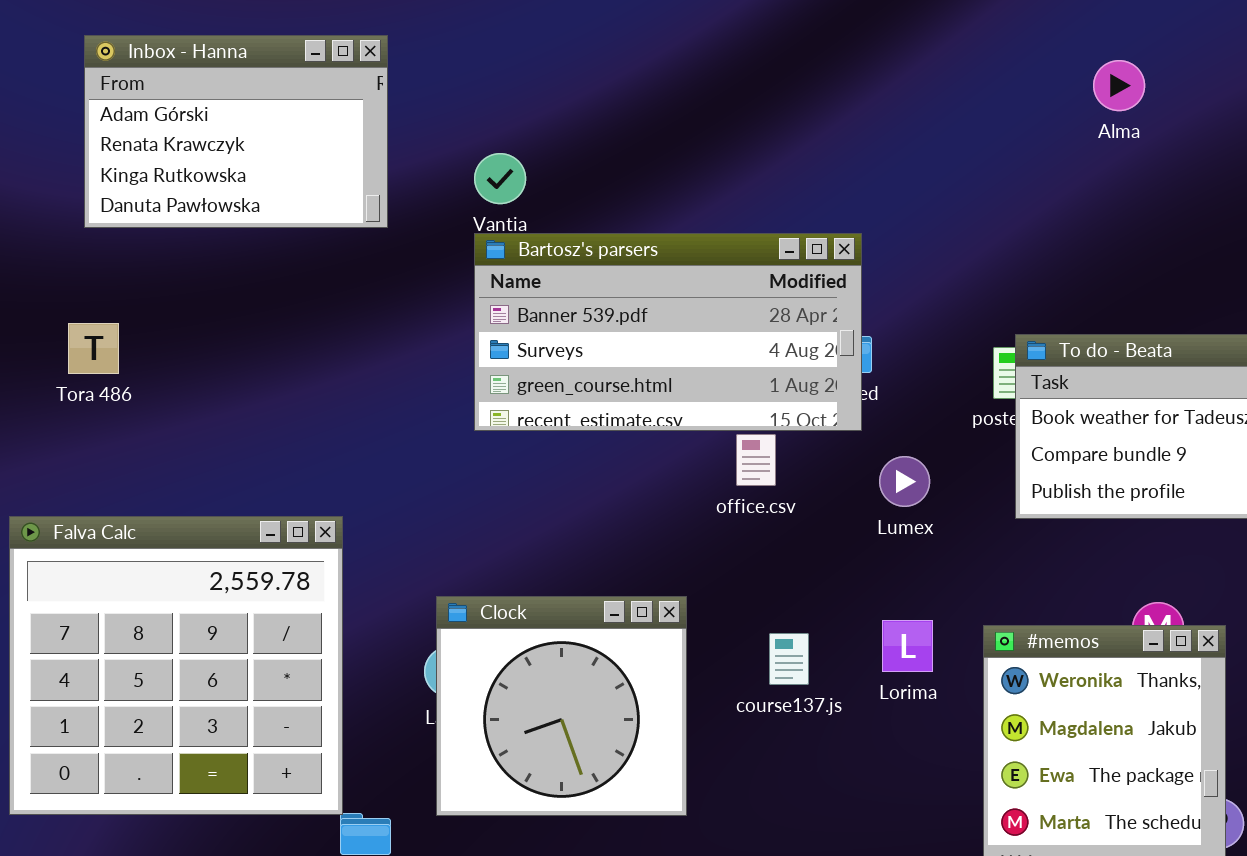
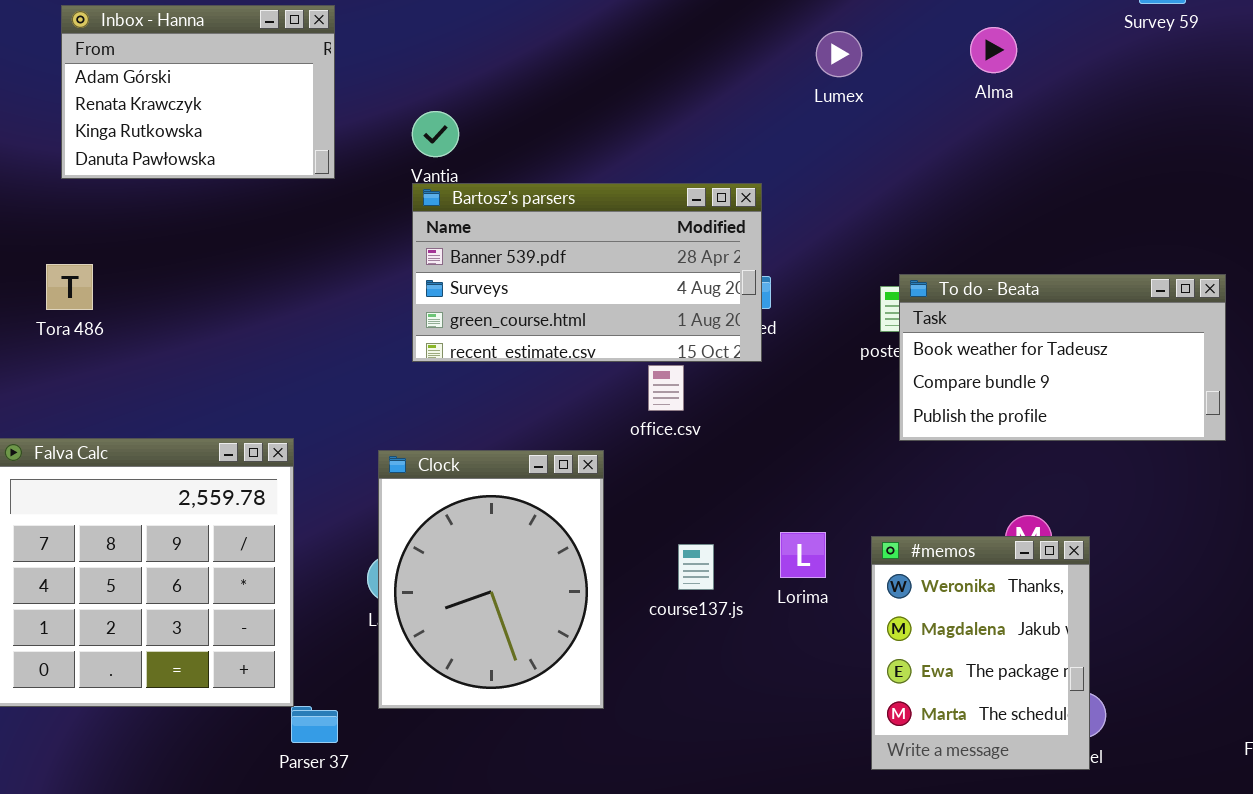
Lumex: [879,456,930,507] -> [816,31,862,77], moved
Clock: [436,596,687,816] -> [378,450,604,709], resized

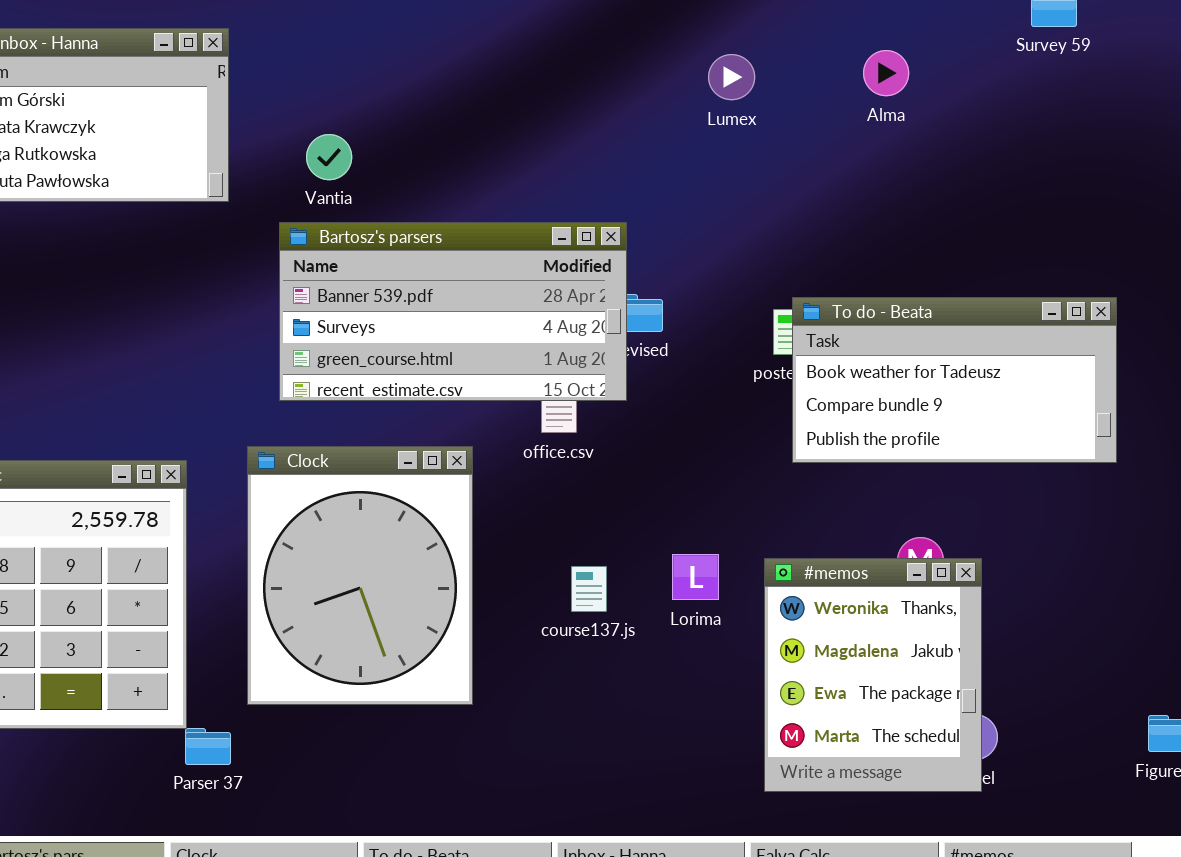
Bartosz's parsers: [412,183,762,362] -> [279,222,627,401], moved
Clock: [378,450,604,709] -> [247,446,473,705], moved

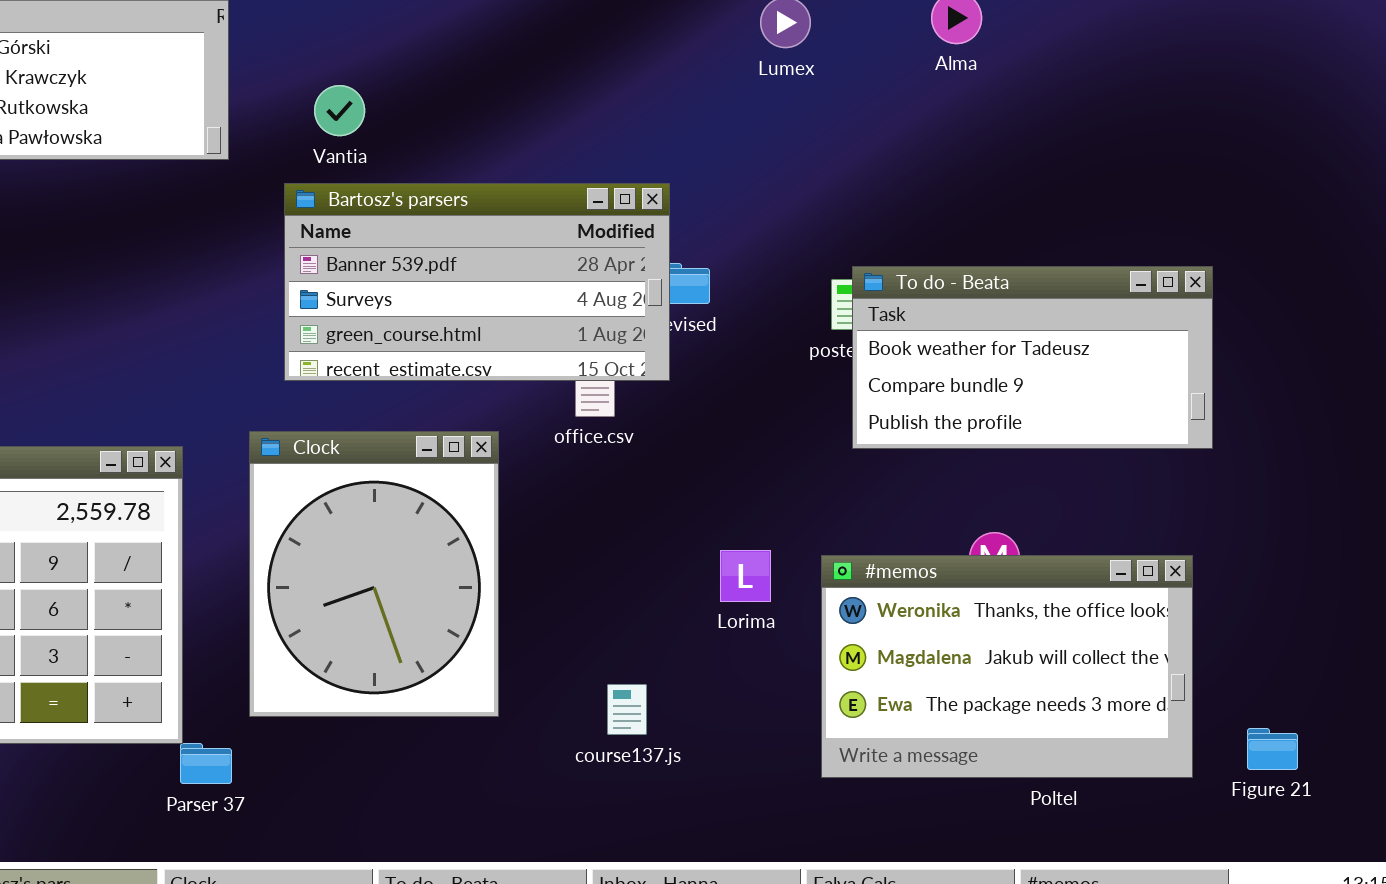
#memos: [764,558,982,792] -> [821,555,1193,778], resized
course137.js: [571,566,607,612] -> [607,684,647,735], moved

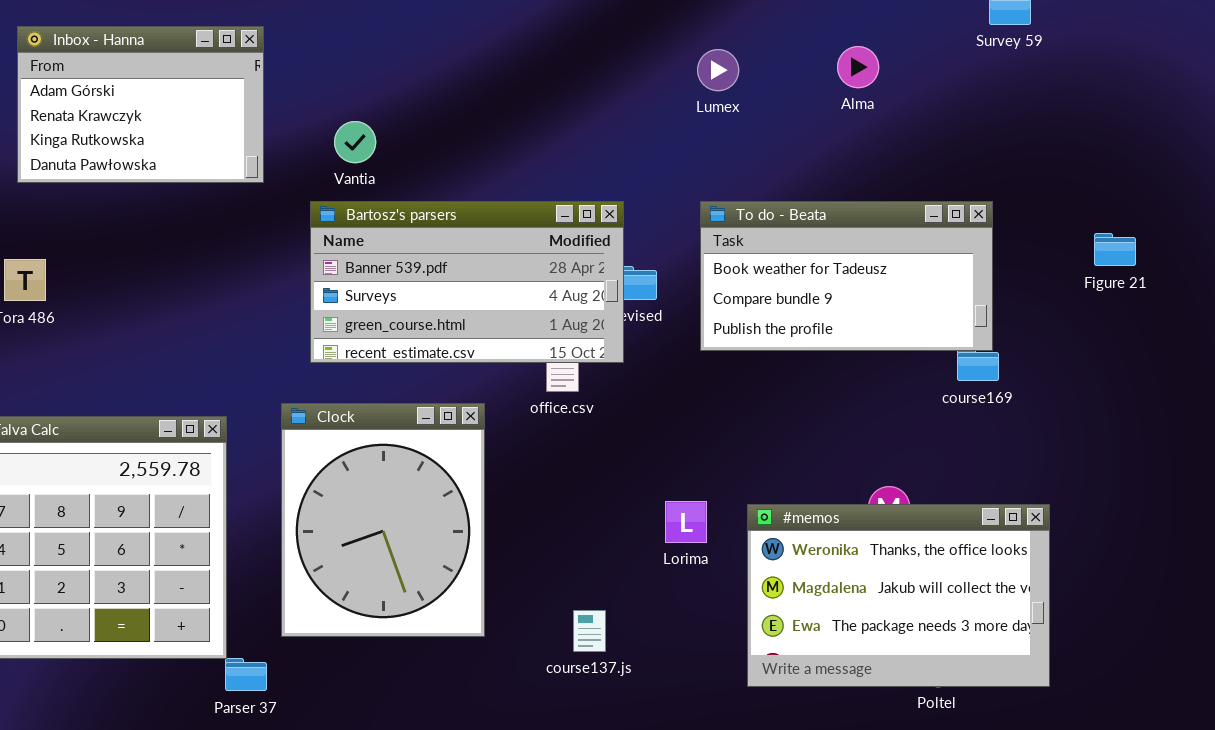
To do - Beata: [852,266,1213,449] -> [700,201,993,351], moved
Figure 21: [1247,728,1298,770] -> [1094,233,1136,266], moved

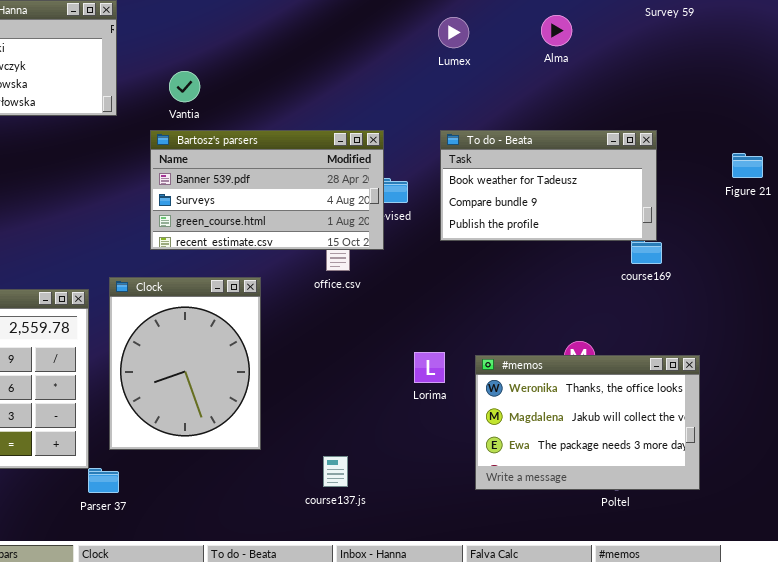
Clock: [281,403,485,637] -> [109,277,261,450], moved
course137.js: [573,610,606,652] -> [323,456,348,487], moved

